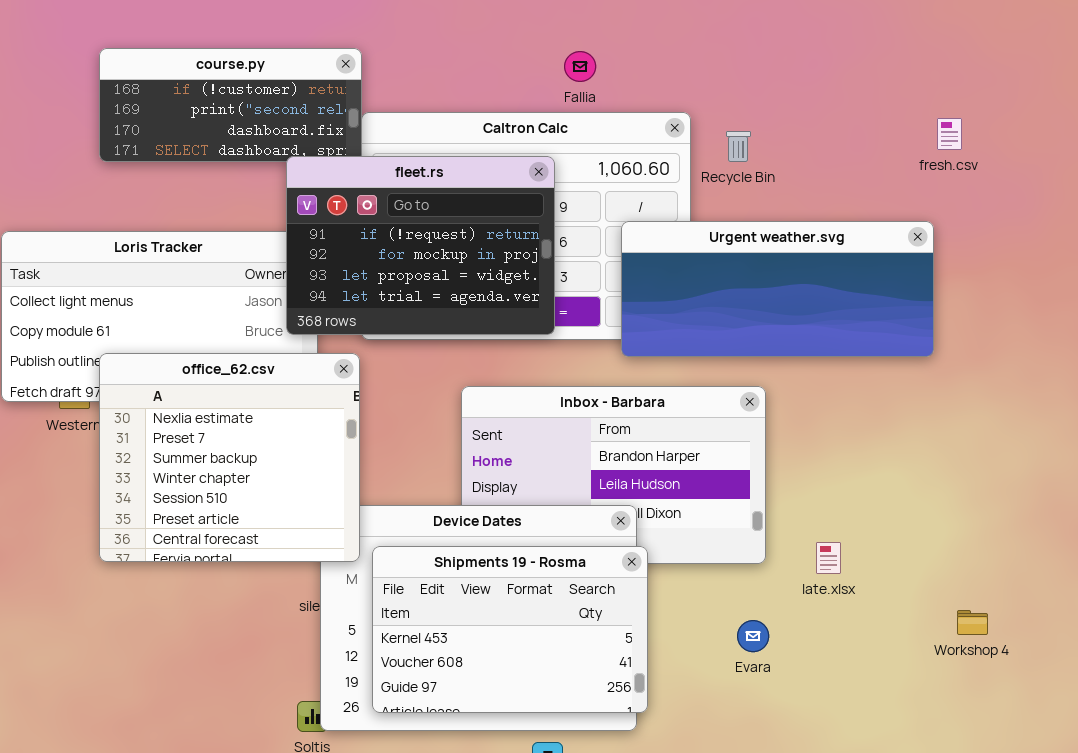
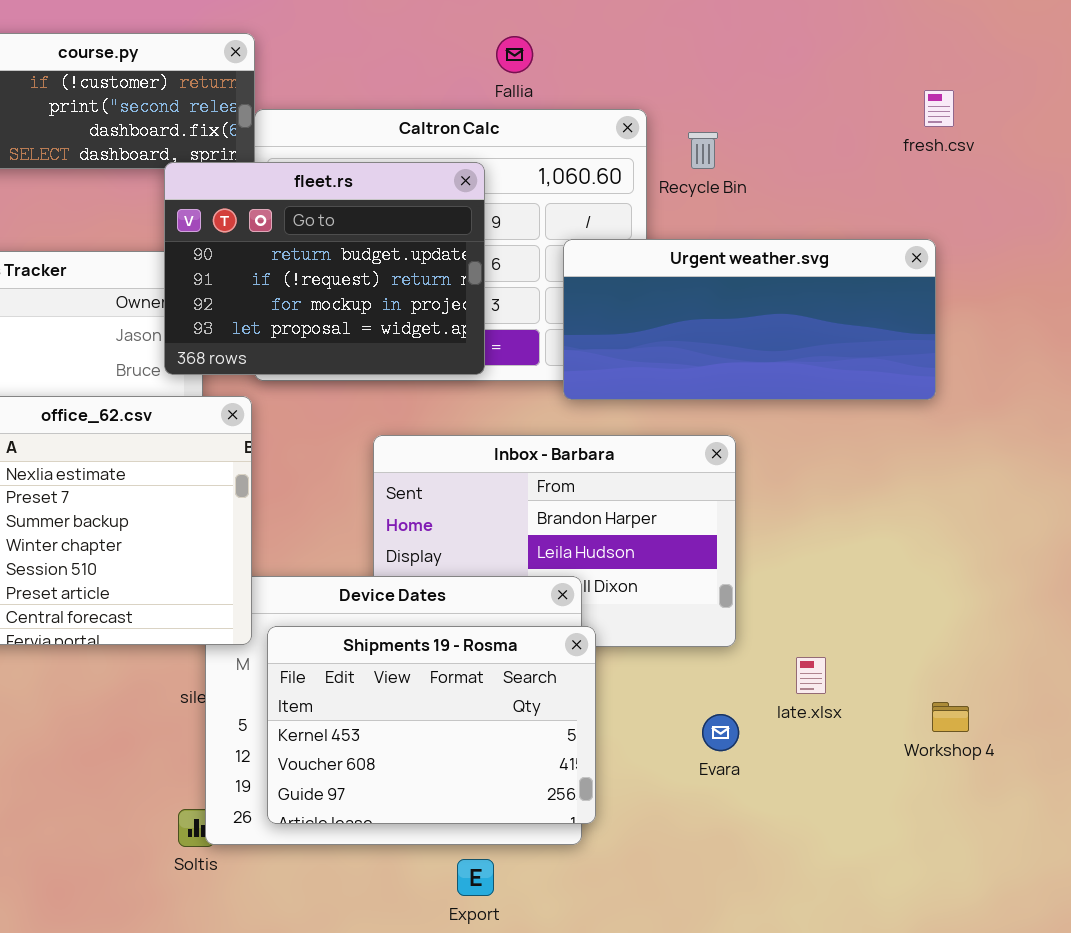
fresh.csv: [937,118,962,150] -> [924,90,954,127], moved
fleet.rs: [286,156,555,335] -> [164,162,485,375], scrolled up 1 row
late.xlsx: [816,542,841,574] -> [796,657,826,694], moved
Workshop 4: [957,610,988,635] -> [932,702,969,732], moved

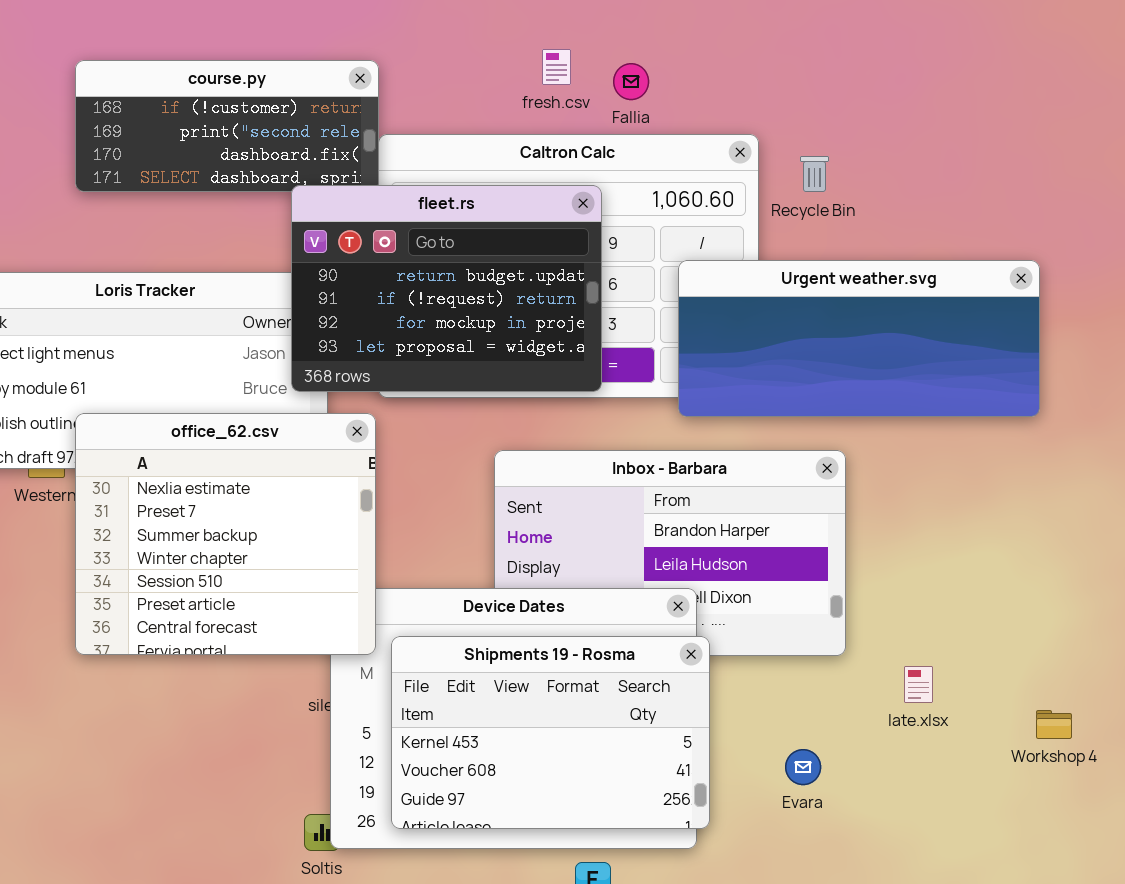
fresh.csv: [924,90,954,127] -> [542,49,571,85], moved
Evara: [702,714,739,751] -> [785,749,821,785], moved

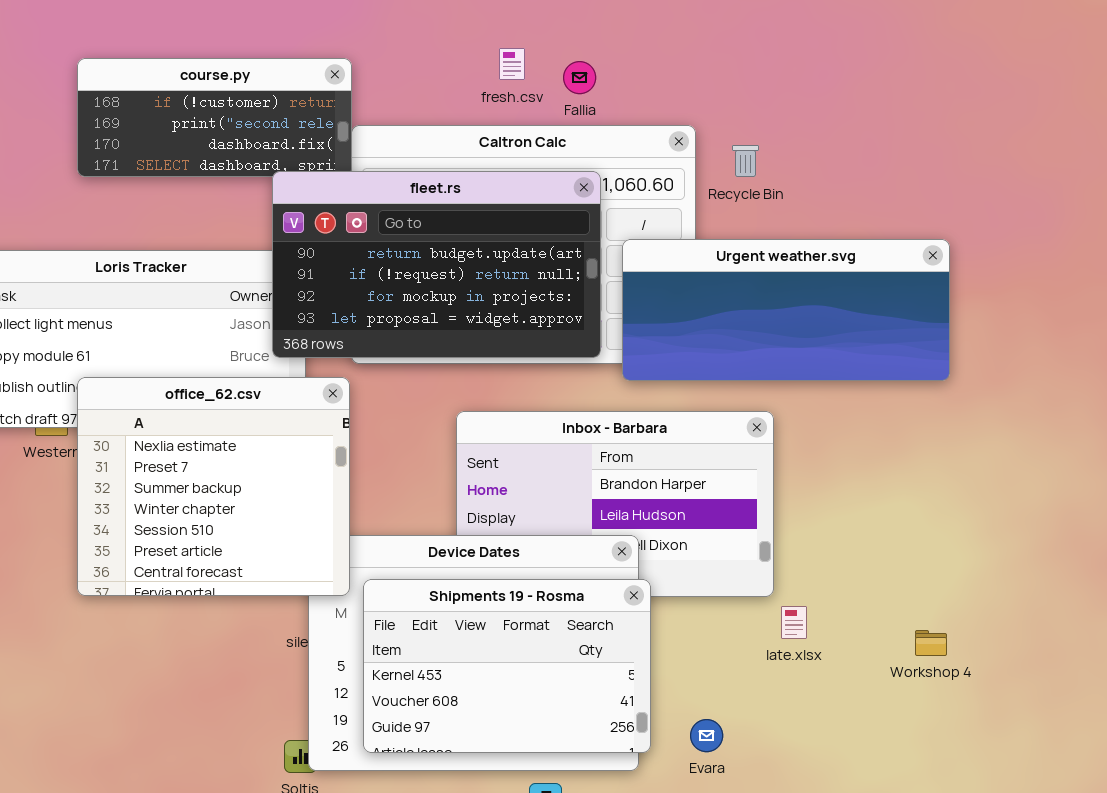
fleet.rs: [291,185,602,392] -> [272,171,601,358], resized
late.xlsx: [904,666,933,703] -> [781,606,807,639], moved
Workshop 4: [1036,710,1072,739] -> [915,630,947,656], moved
Evara: [785,749,821,785] -> [690,719,723,752], moved

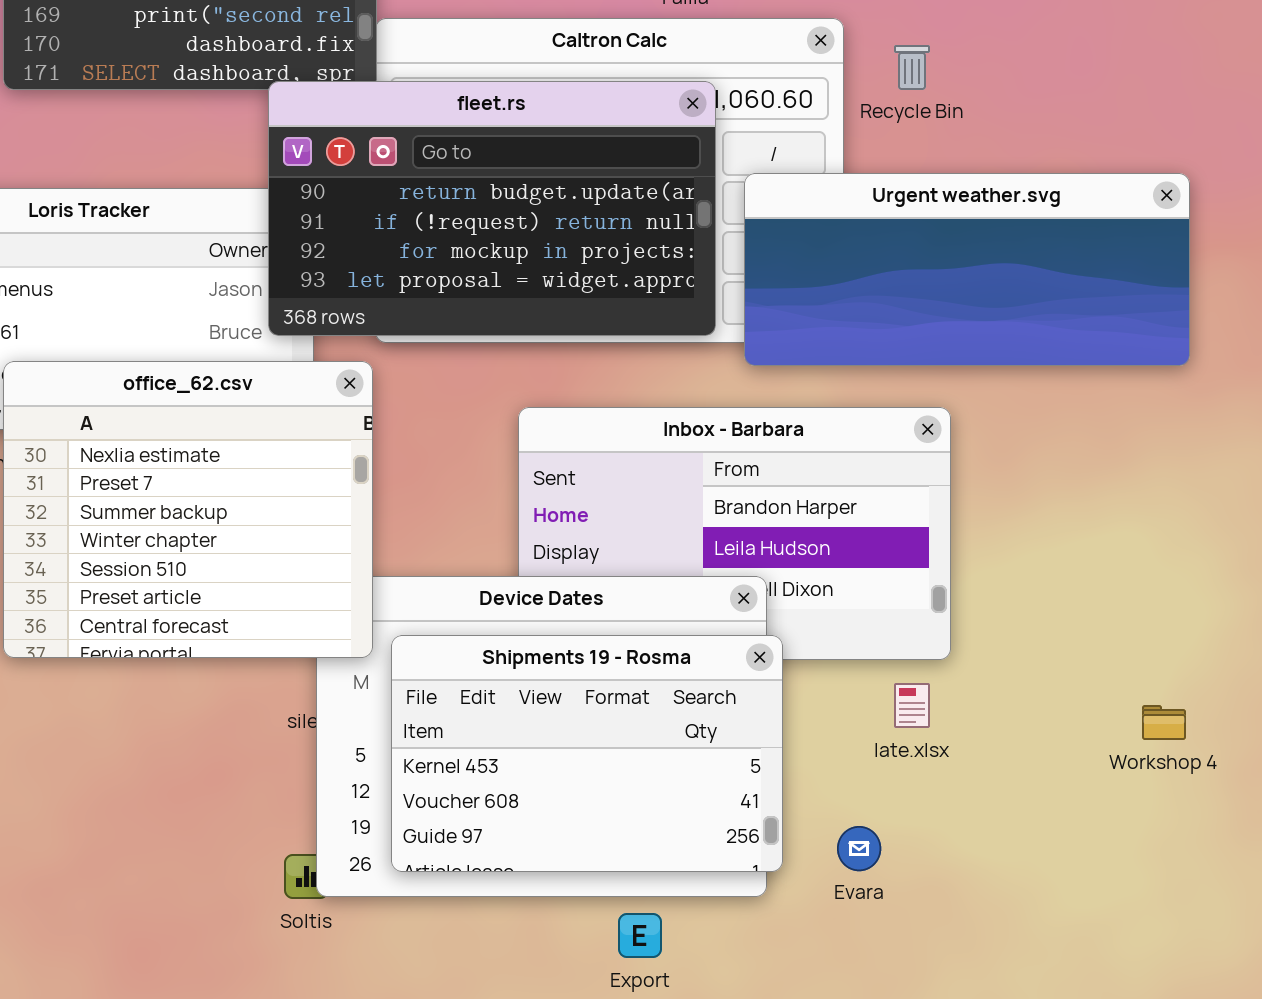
late.xlsx: [781,606,807,639] -> [894,683,930,728], moved

